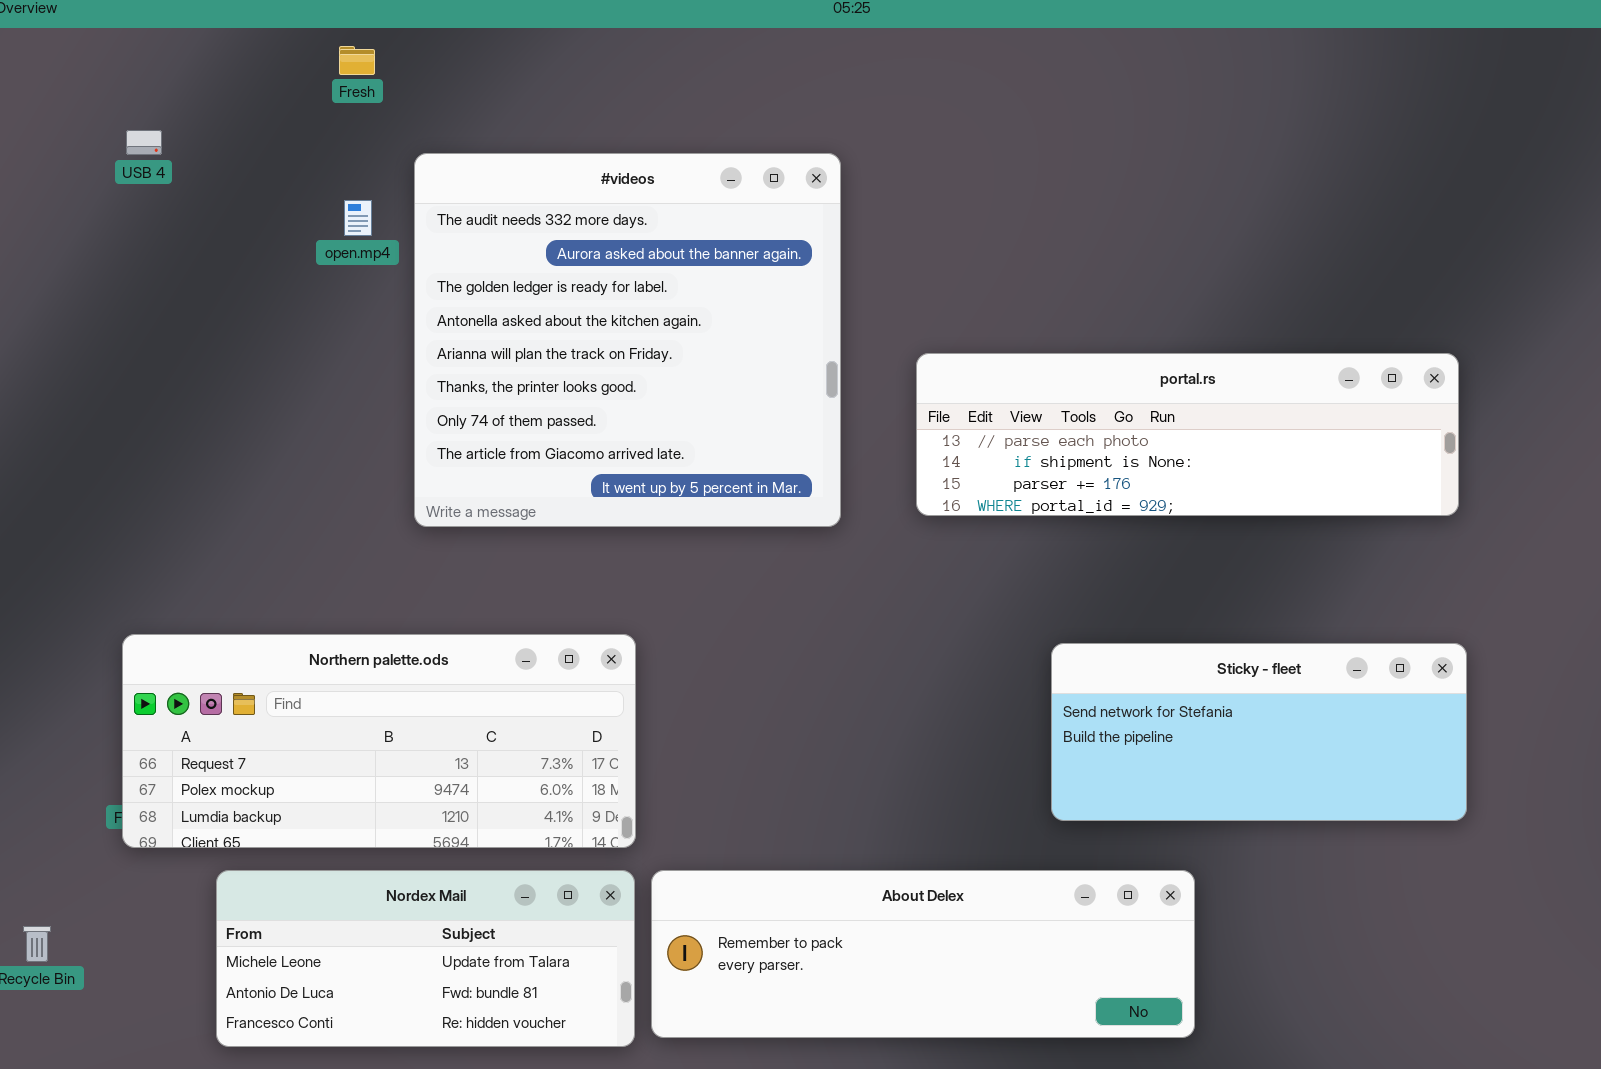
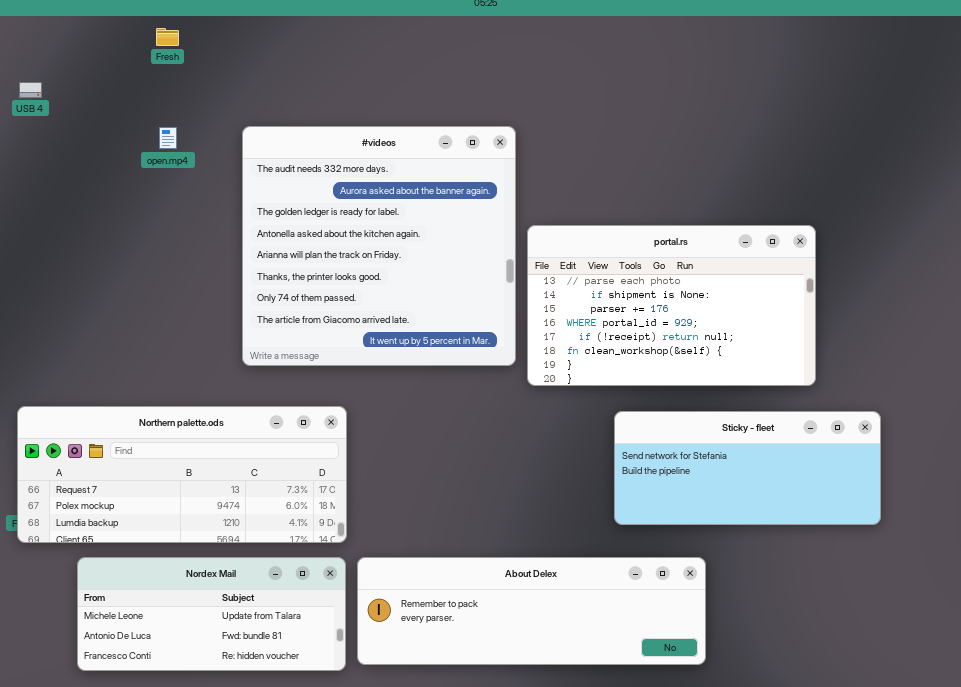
#videos: [414,153,841,527] -> [242,126,516,366], moved
portal.rs: [916,353,1459,516] -> [527,225,816,386], resized

